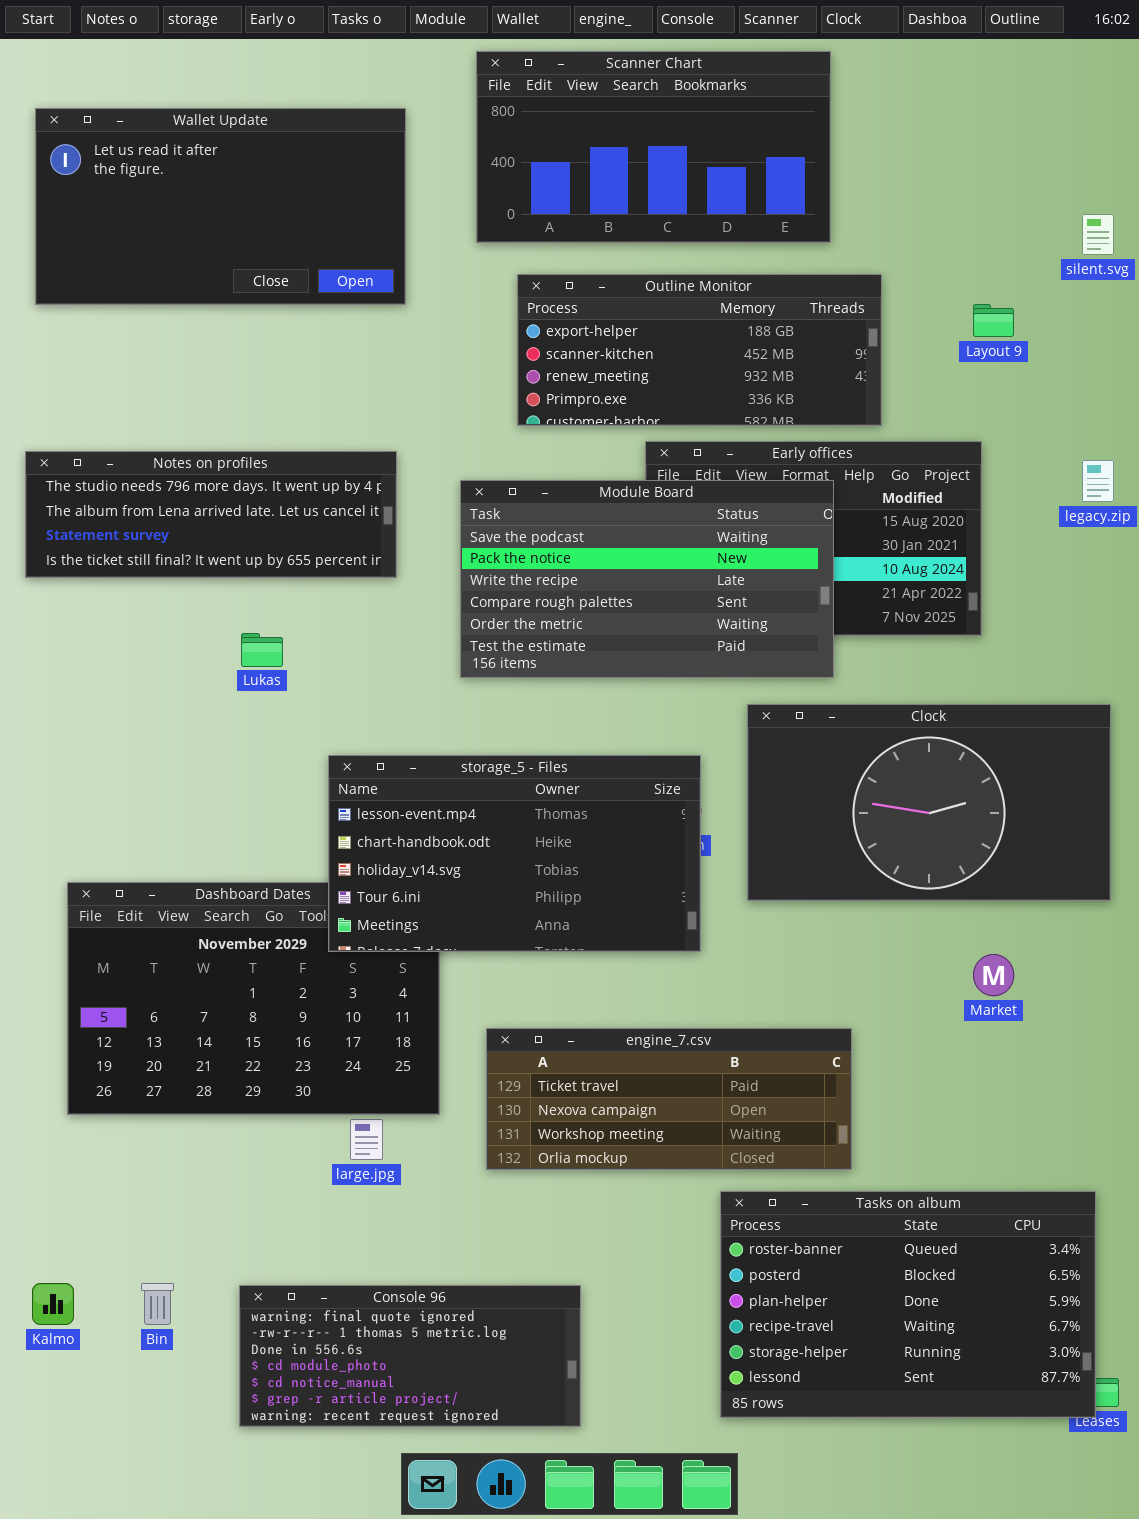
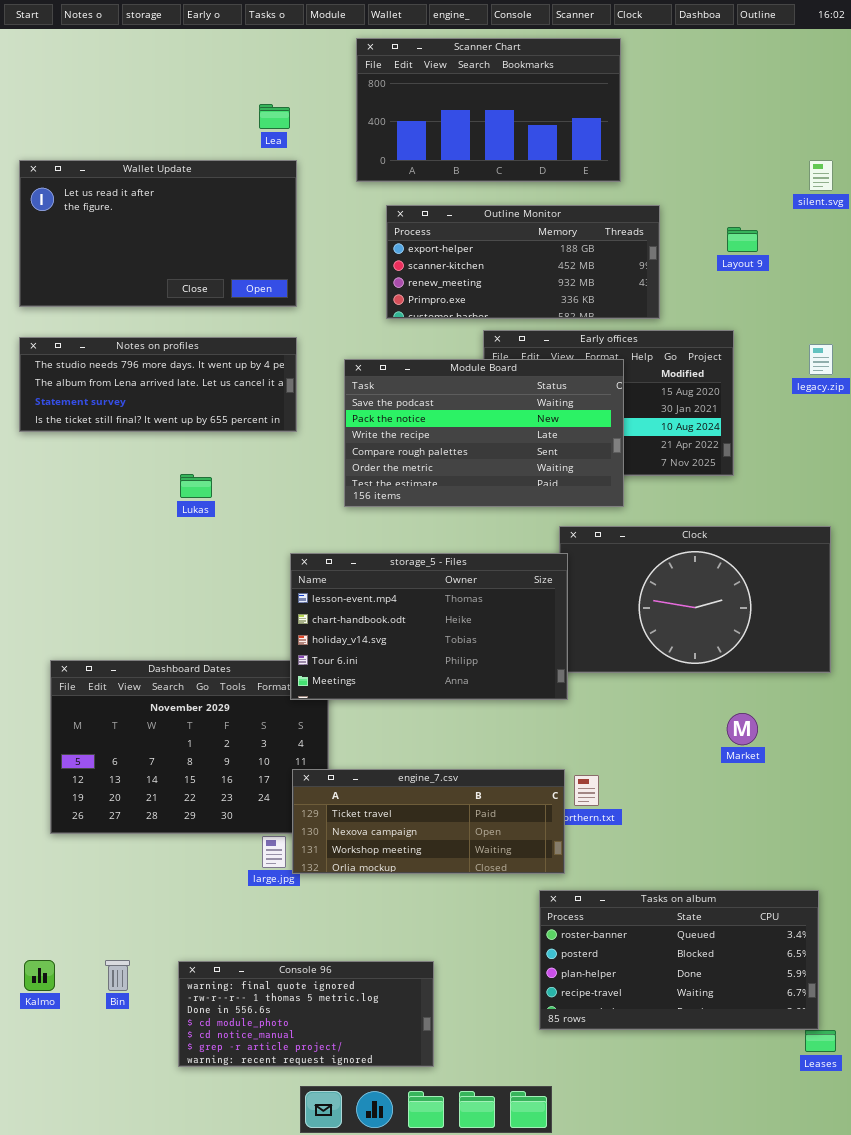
Wallet Update: [35,108,406,305] -> [19,160,297,307], moved
storage_5 - Files: [328,755,701,952] -> [290,553,568,700], moved
engine_7.csv: [486,1028,852,1170] -> [292,769,565,874], moved
Tasks on album: [720,1191,1096,1418] -> [539,890,819,1030], resized

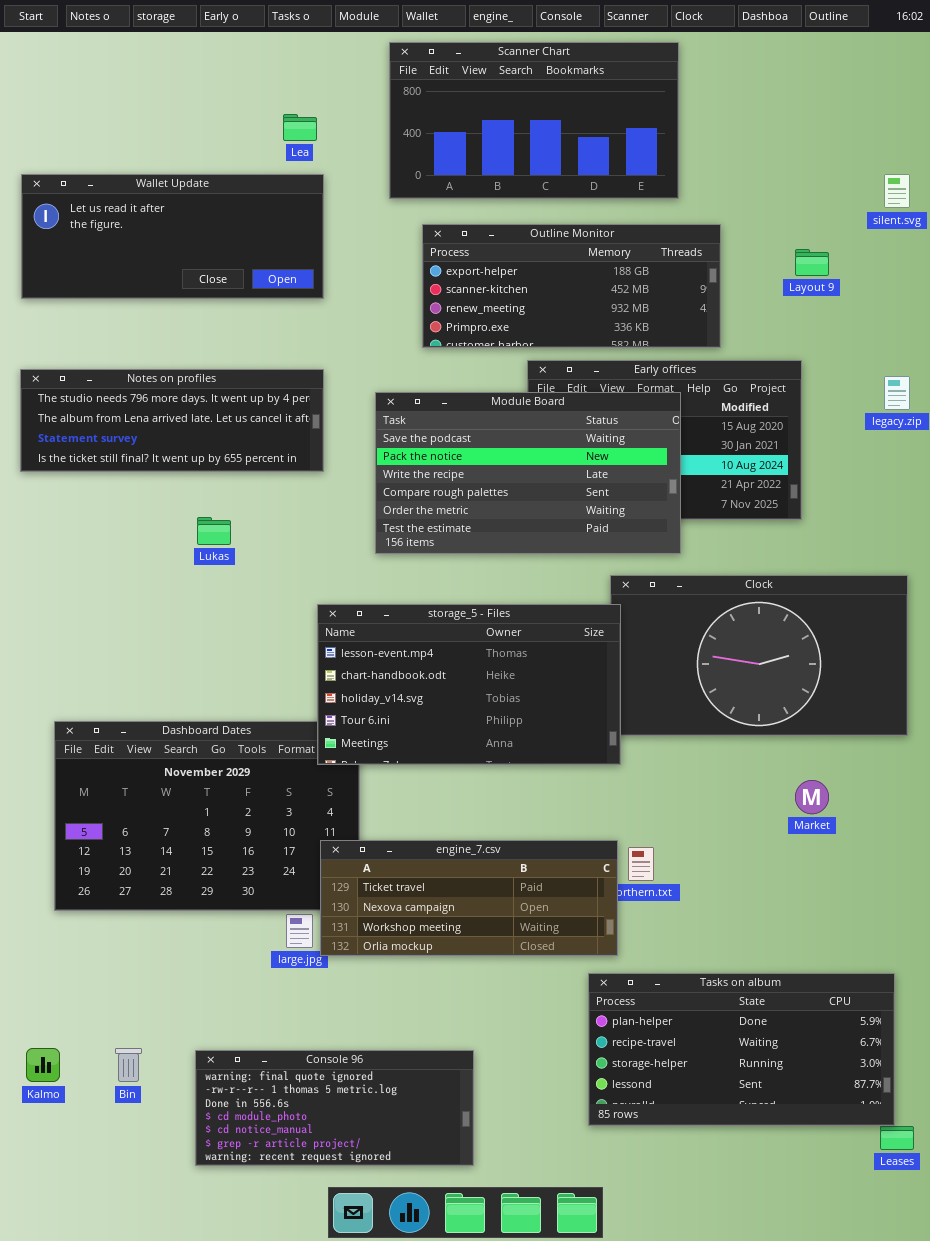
Wallet Update: [19,160,297,307] -> [21,174,324,299], resized
Tasks on album: [539,890,819,1030] -> [588,973,895,1126], scrolled down 2 rows

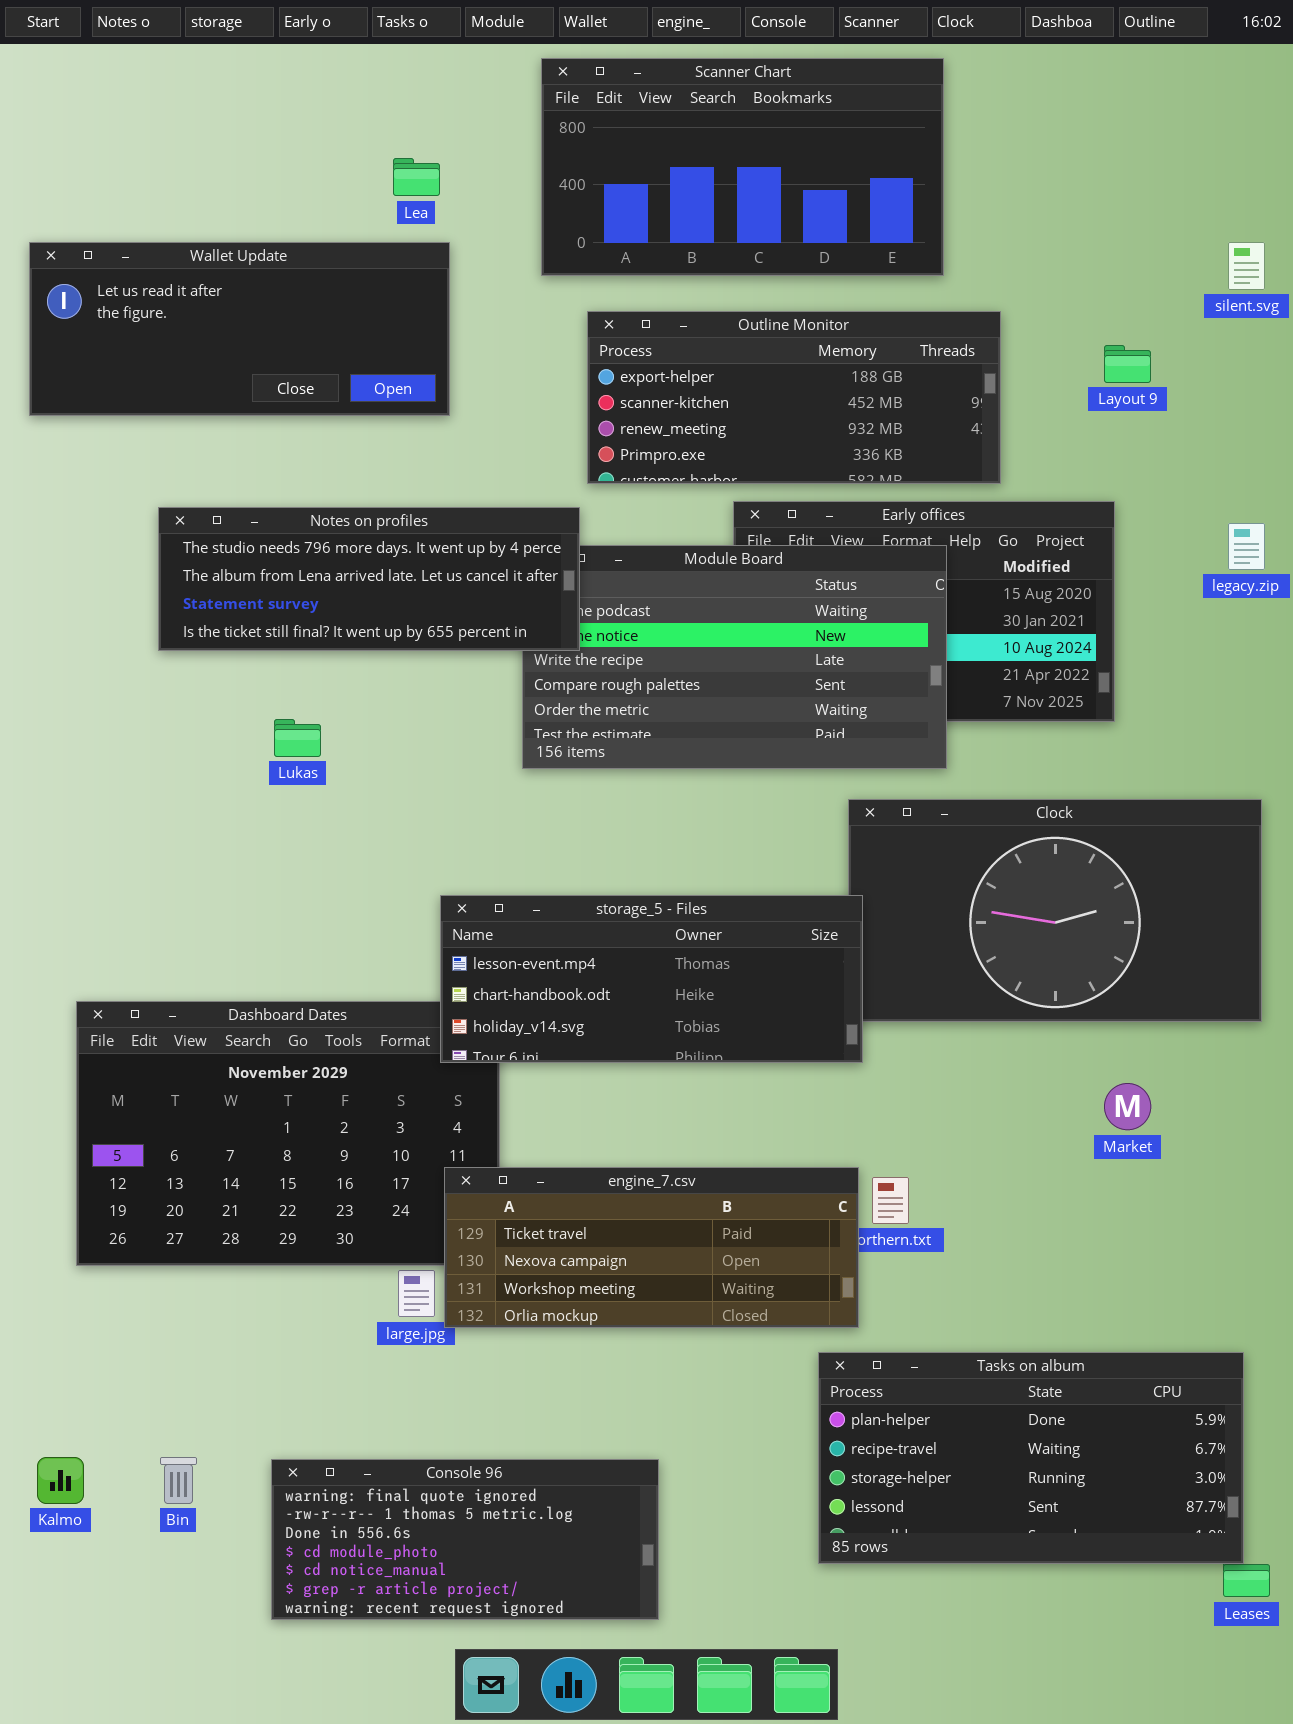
Notes on profiles: [20,369,324,472] -> [158,507,580,651], moved
storage_5 - Files: [317,604,621,765] -> [440,895,863,1063], resized

